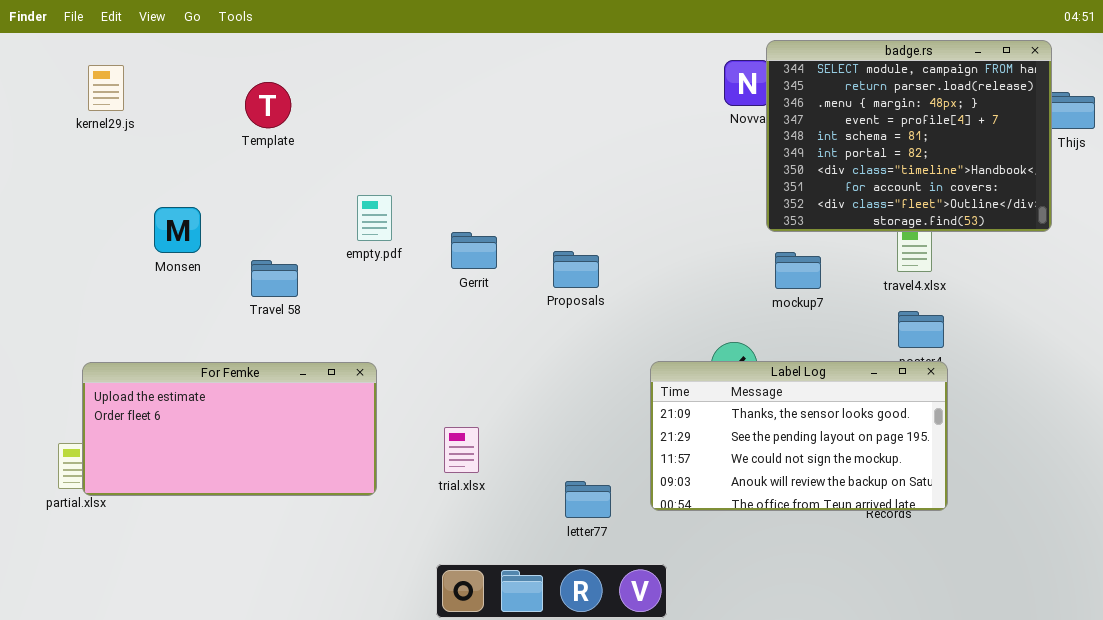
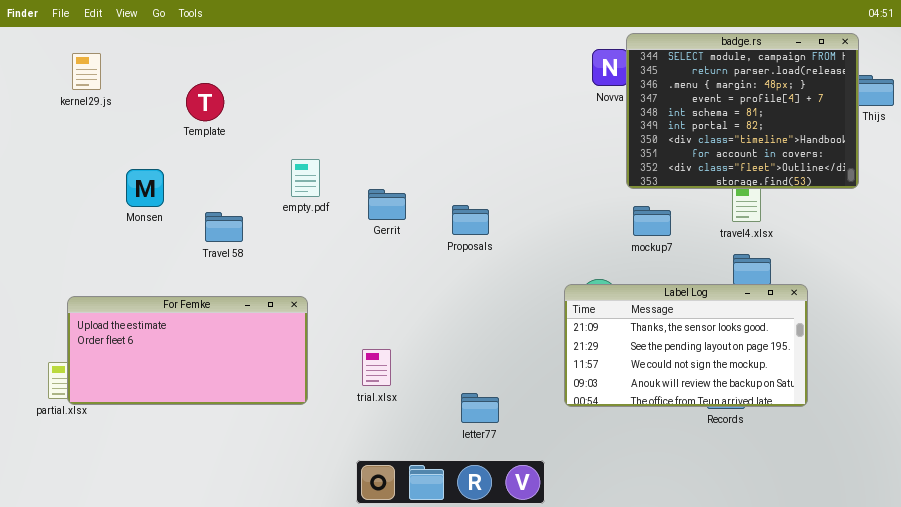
Template: [245,82,291,128] -> [186,83,224,121], moved
Label Log: [650,361,948,511] -> [564,284,808,407], moved

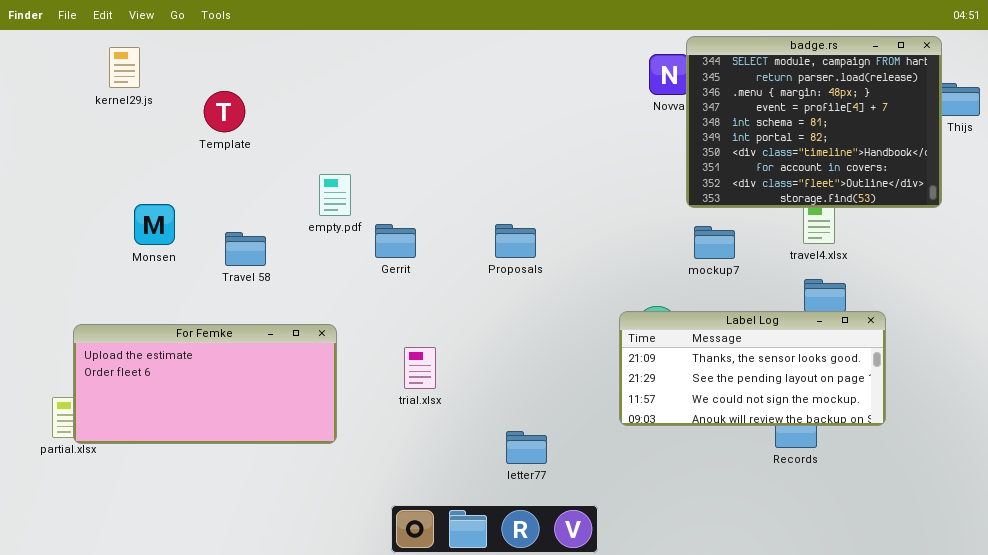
kernel29.js: [72,53,101,90] -> [109,47,140,88], moved
Monsen: [126,169,164,207] -> [134,204,175,245], moved
Gerrit: [368,189,406,220] -> [375,224,416,258], moved
Label Log: [564,284,808,407] -> [619,311,886,426], resized
trial.xlsx: [362,349,391,386] -> [404,347,436,389], moved

